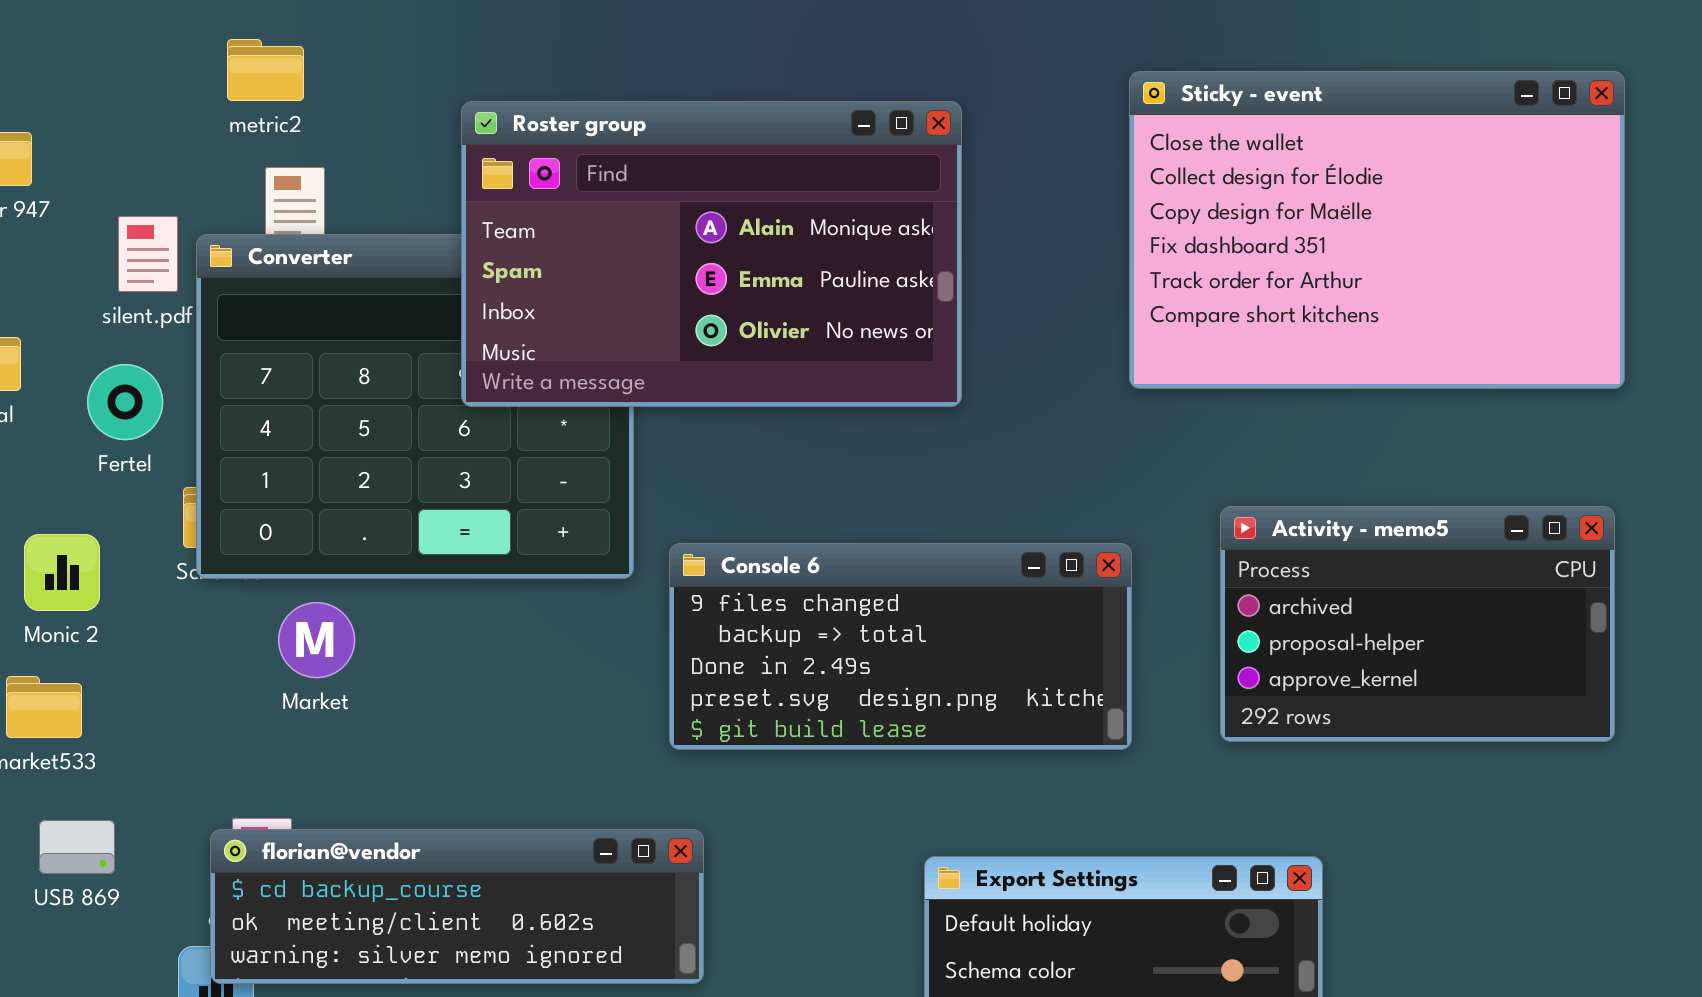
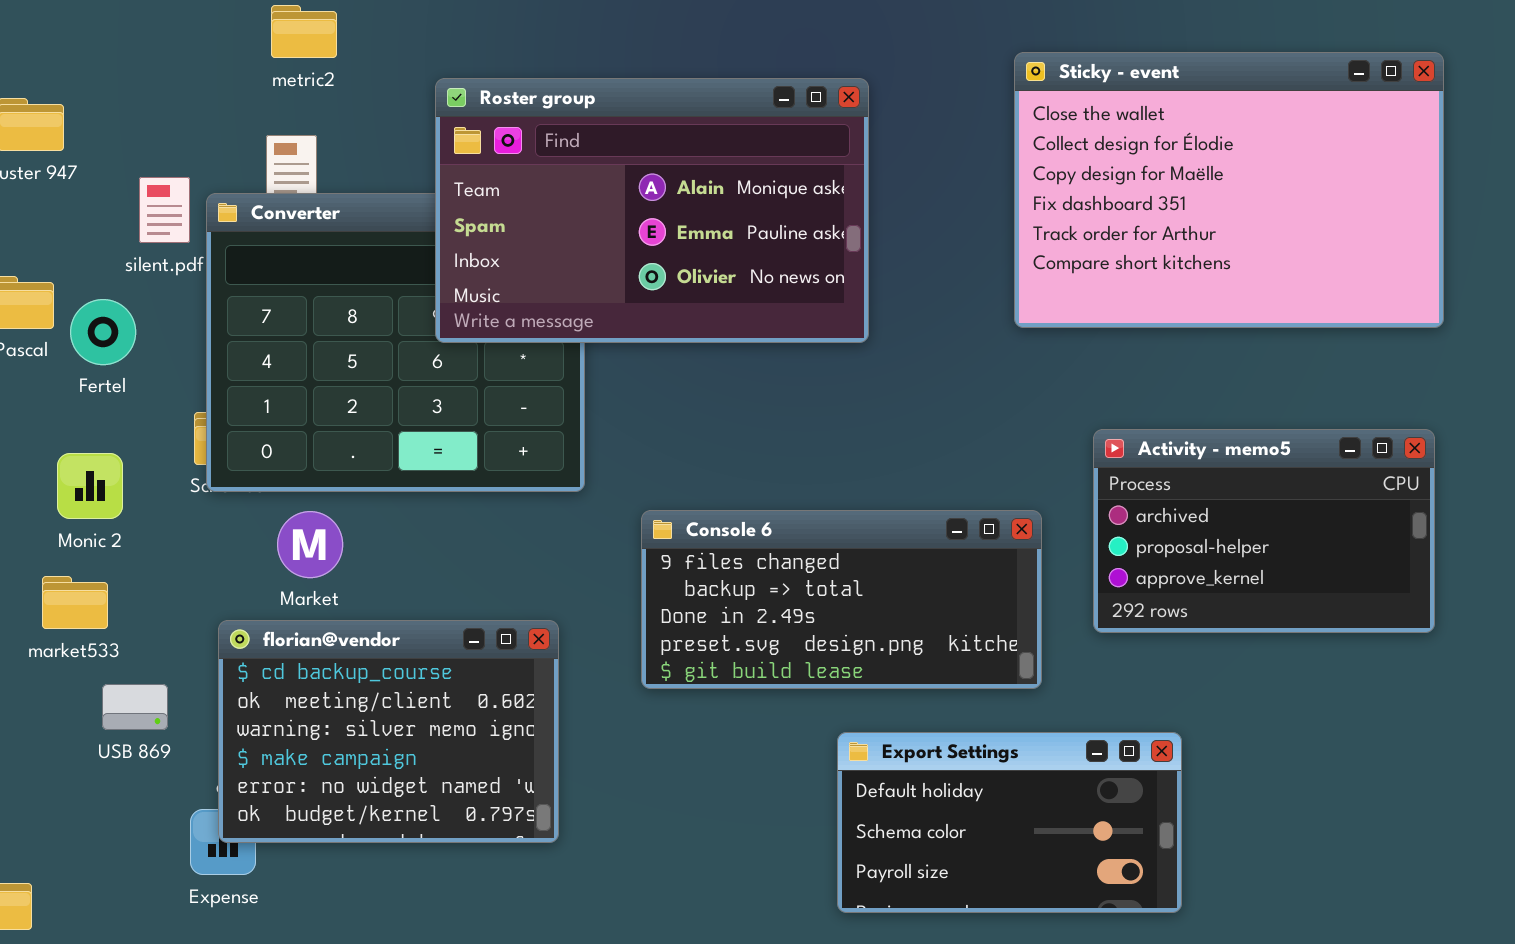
metric2: [227,39,304,101] -> [271,5,337,58], moved
Fertel: [87,364,163,440] -> [70,299,136,365], moved
Console 6: [669,543,1132,750] -> [641,510,1042,689], moved
USB 869: [39,820,115,874] -> [102,684,168,730], moved
florian@vendor: [210,829,704,984] -> [218,620,559,843], resized

